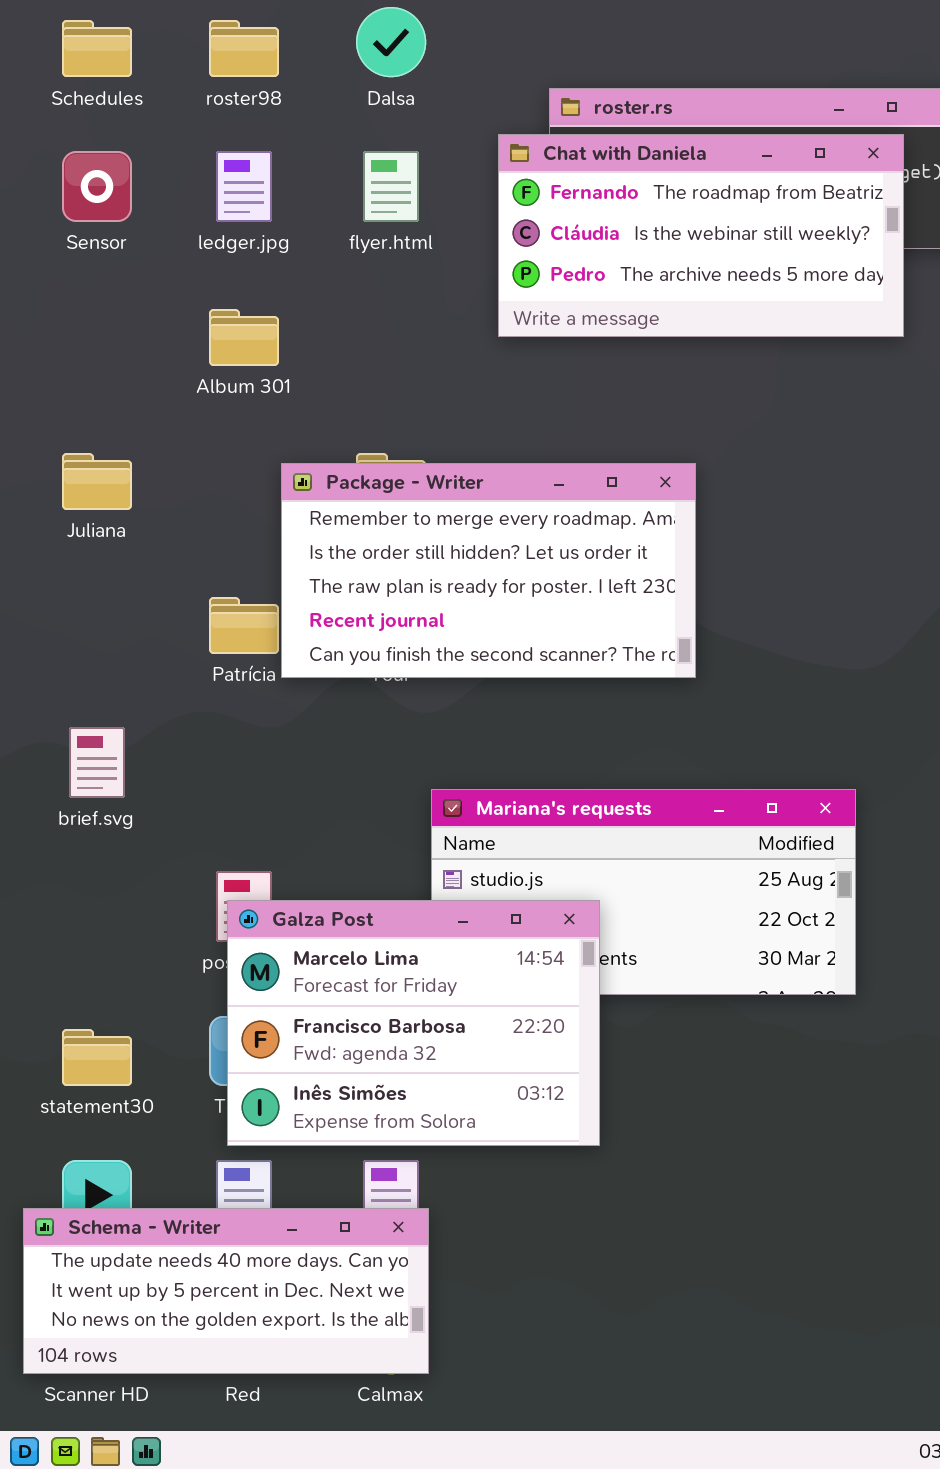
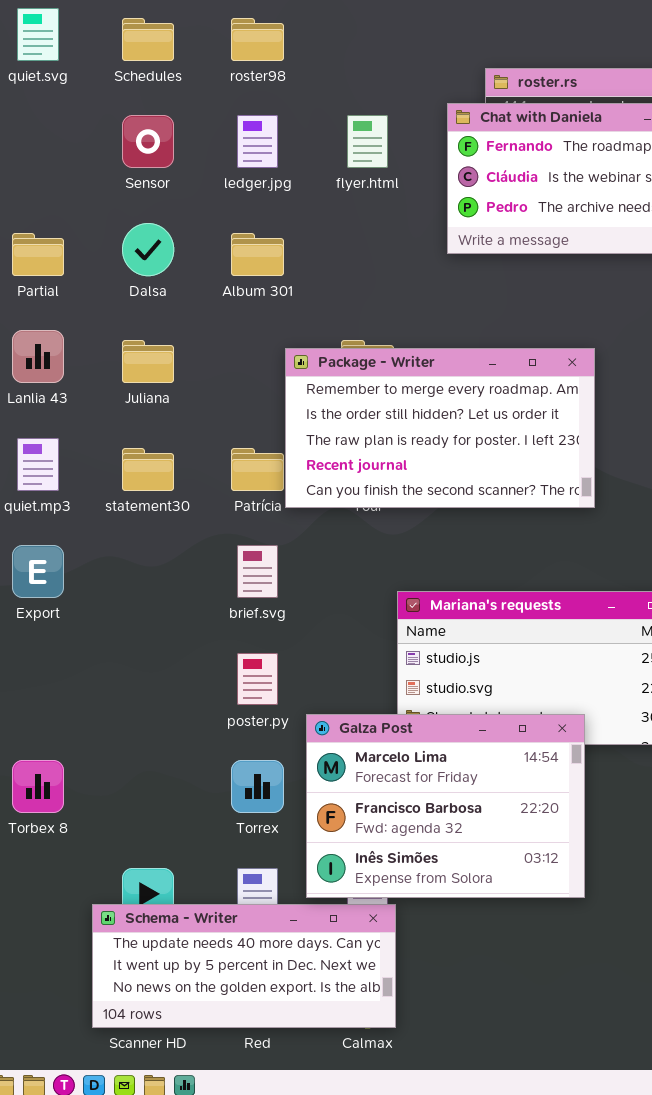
Dalsa: [356,7,426,77] -> [122,223,174,276], moved
brief.svg: [69,727,125,798] -> [237,545,278,598], moved
Galza Post: [227,900,600,1146] -> [306,714,585,898], moved
statement30: [62,1029,132,1086] -> [122,448,174,491], moved

